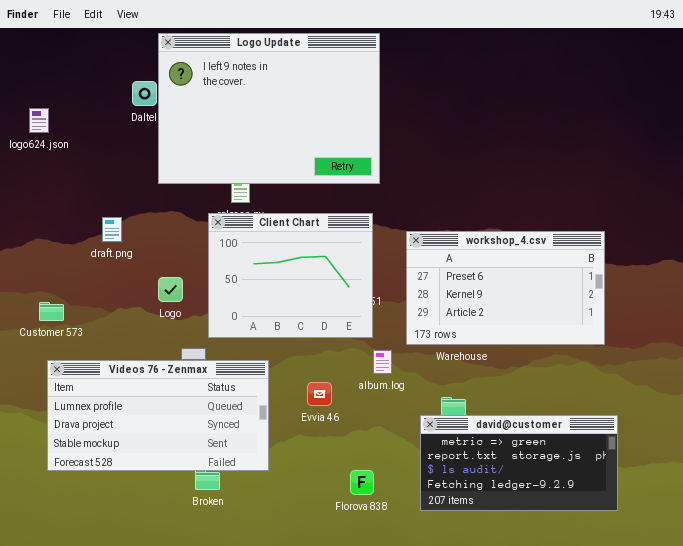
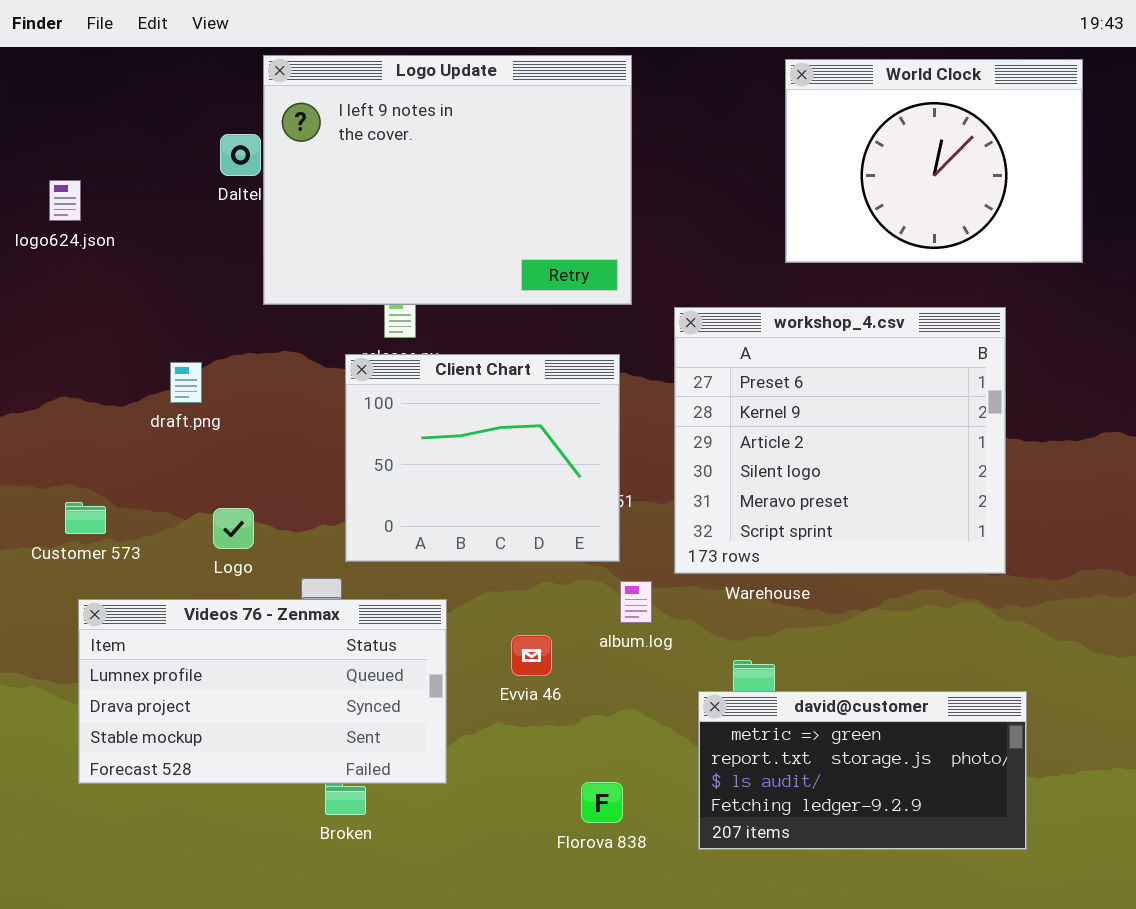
World Clock: none -> [785,59,1083,263], opened
workshop_4.csv: [406,231,605,345] -> [674,307,1006,574], resized
Logo: [158,277,183,302] -> [213,508,254,549], moved

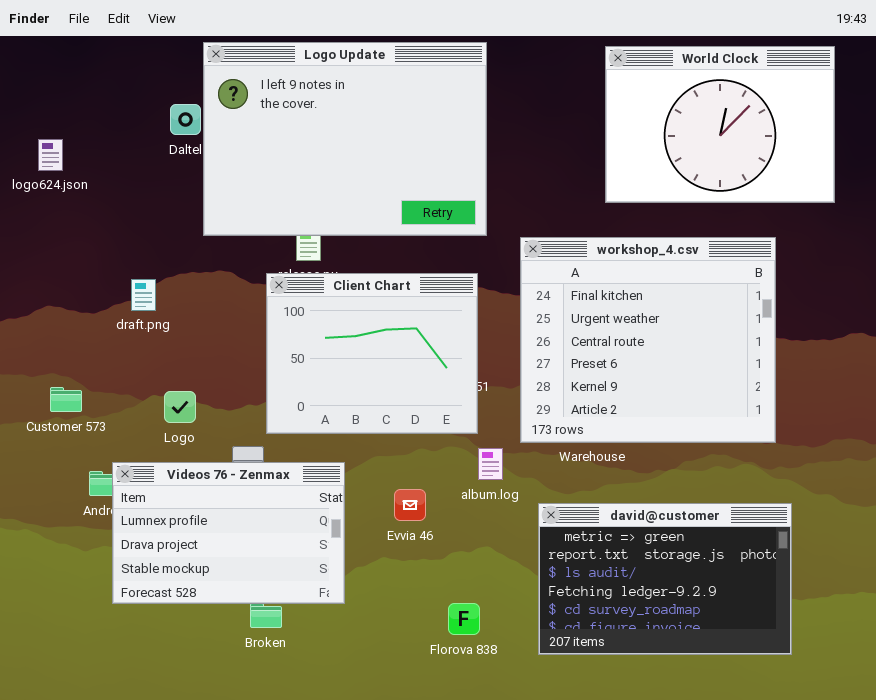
workshop_4.csv: [674,307,1006,574] -> [520,237,776,443], scrolled up 3 rows
Videos 76 - Zenmax: [78,599,447,784] -> [112,462,345,604], resized
david@customer: [698,691,1027,850] -> [538,503,792,655], resized

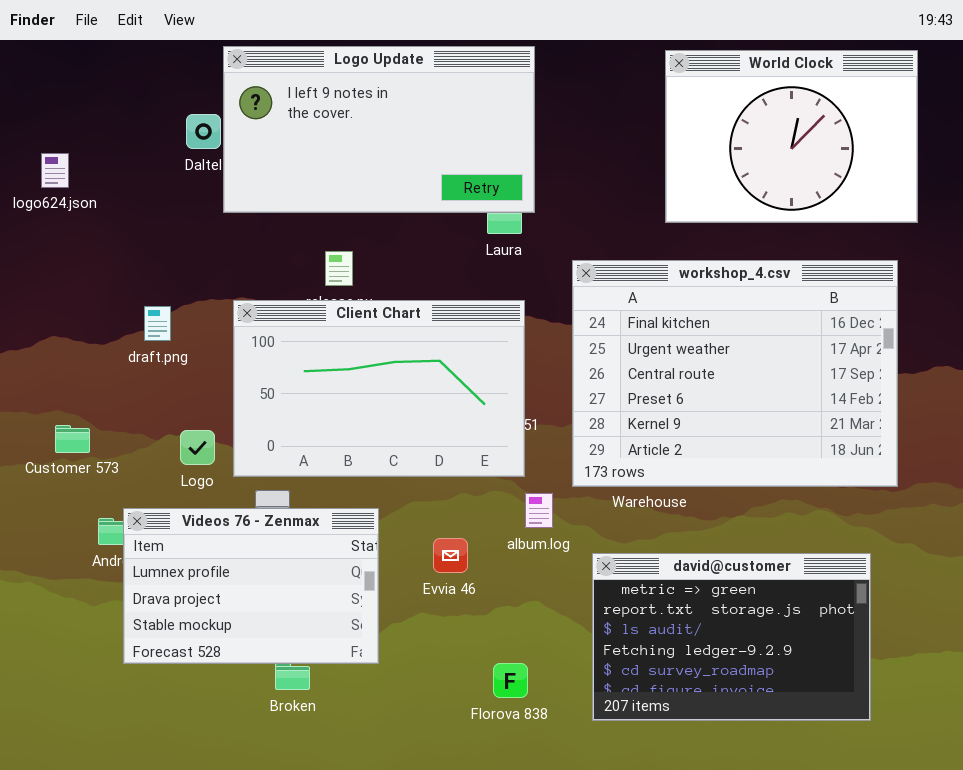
Logo Update: [203,42,487,236] -> [223,46,535,213], resized
workshop_4.csv: [520,237,776,443] -> [572,260,898,487], resized
Client Chart: [266,273,478,434] -> [233,300,525,477], resized

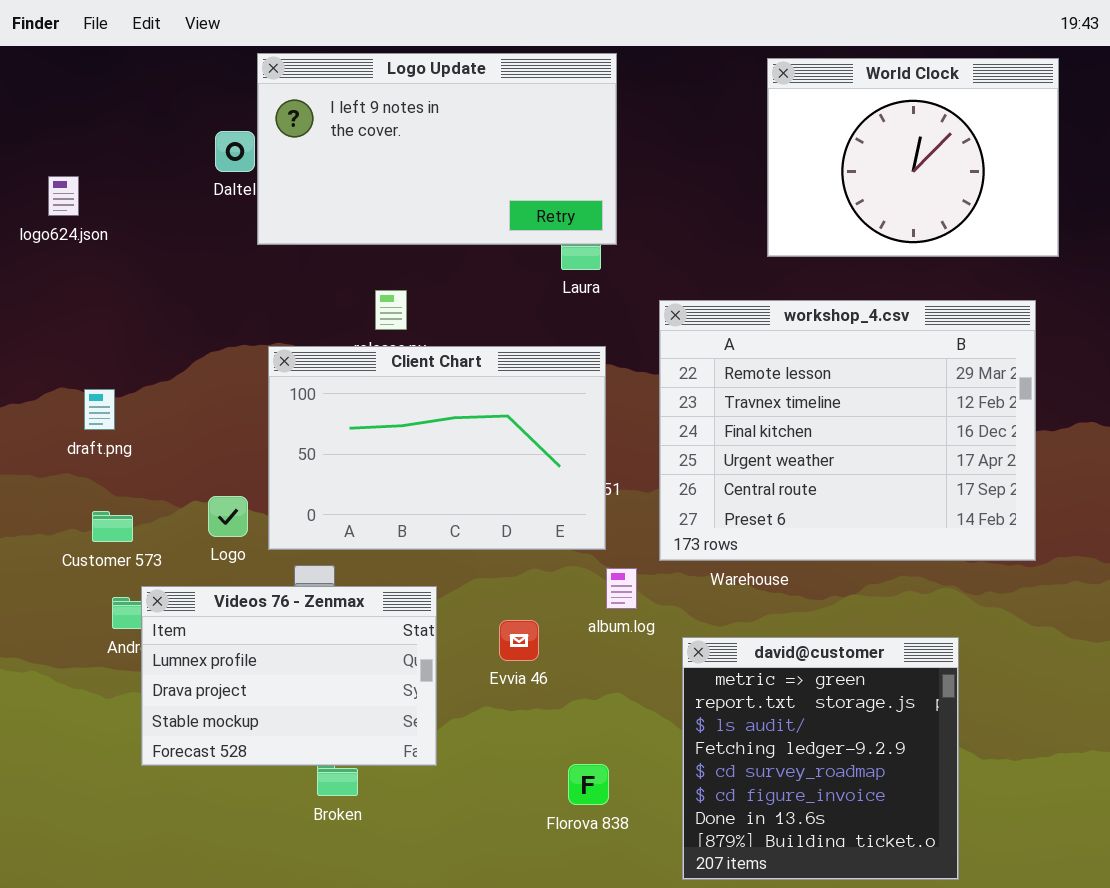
workshop_4.csv: [572,260,898,487] -> [659,300,1036,561], scrolled up 2 rows
draft.png: [144,306,171,341] -> [84,389,115,430], moved
Customer 573: [55,425,90,453] -> [92,511,133,542], moved
david@customer: [592,553,871,721] -> [682,637,959,880], resized

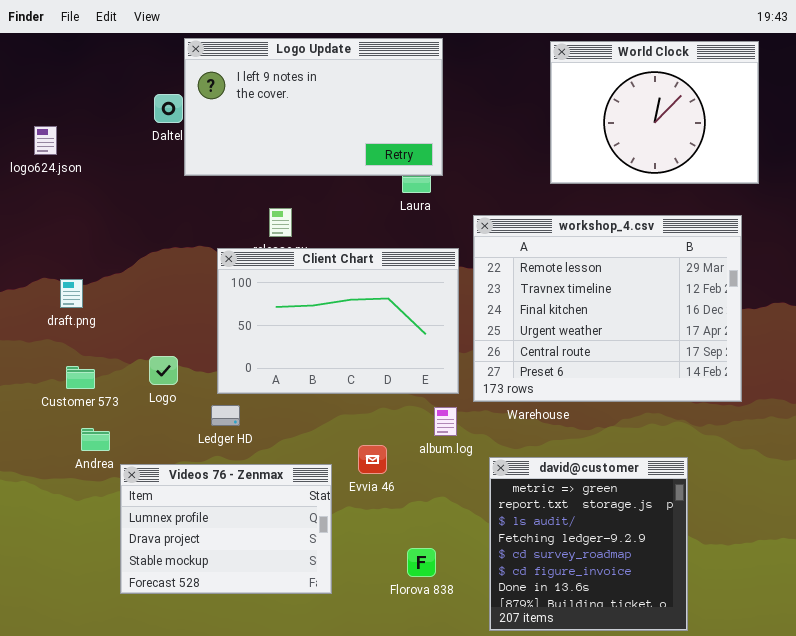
Client Chart: [268,346,606,550] -> [217,248,459,394], moved
Videos 76 - Zenmax: [141,586,437,766] -> [120,464,332,594], moved

